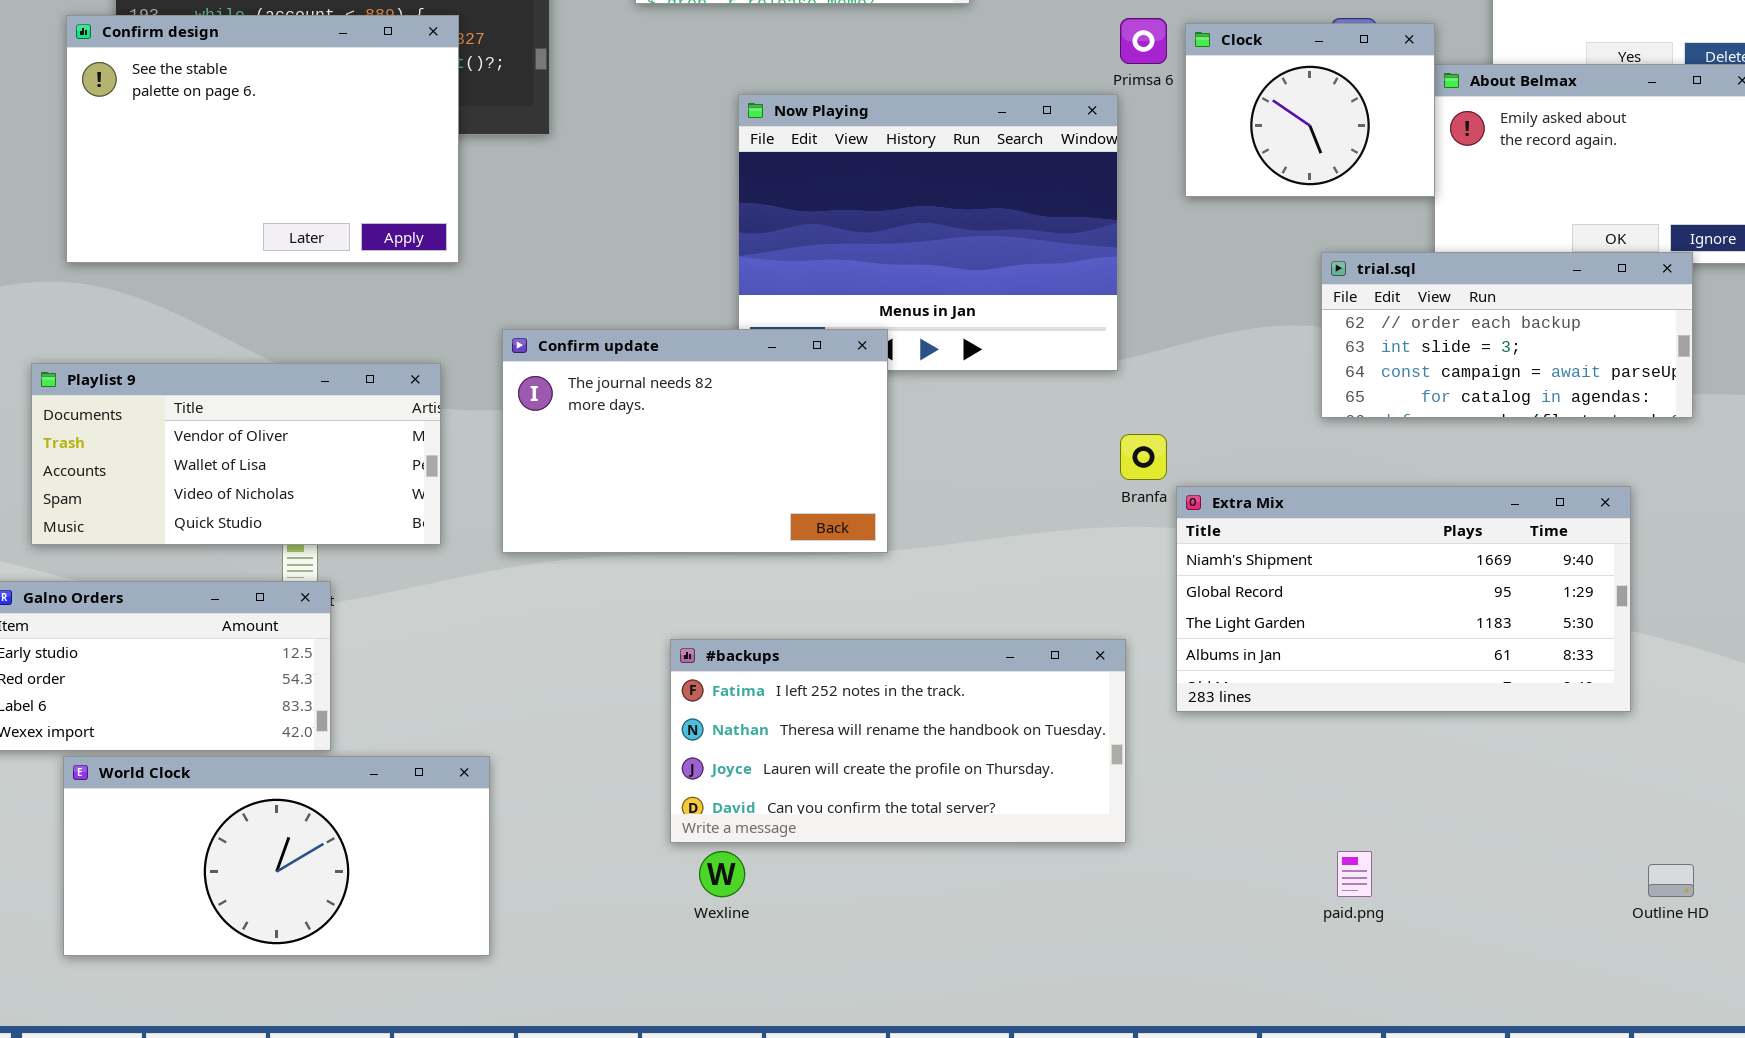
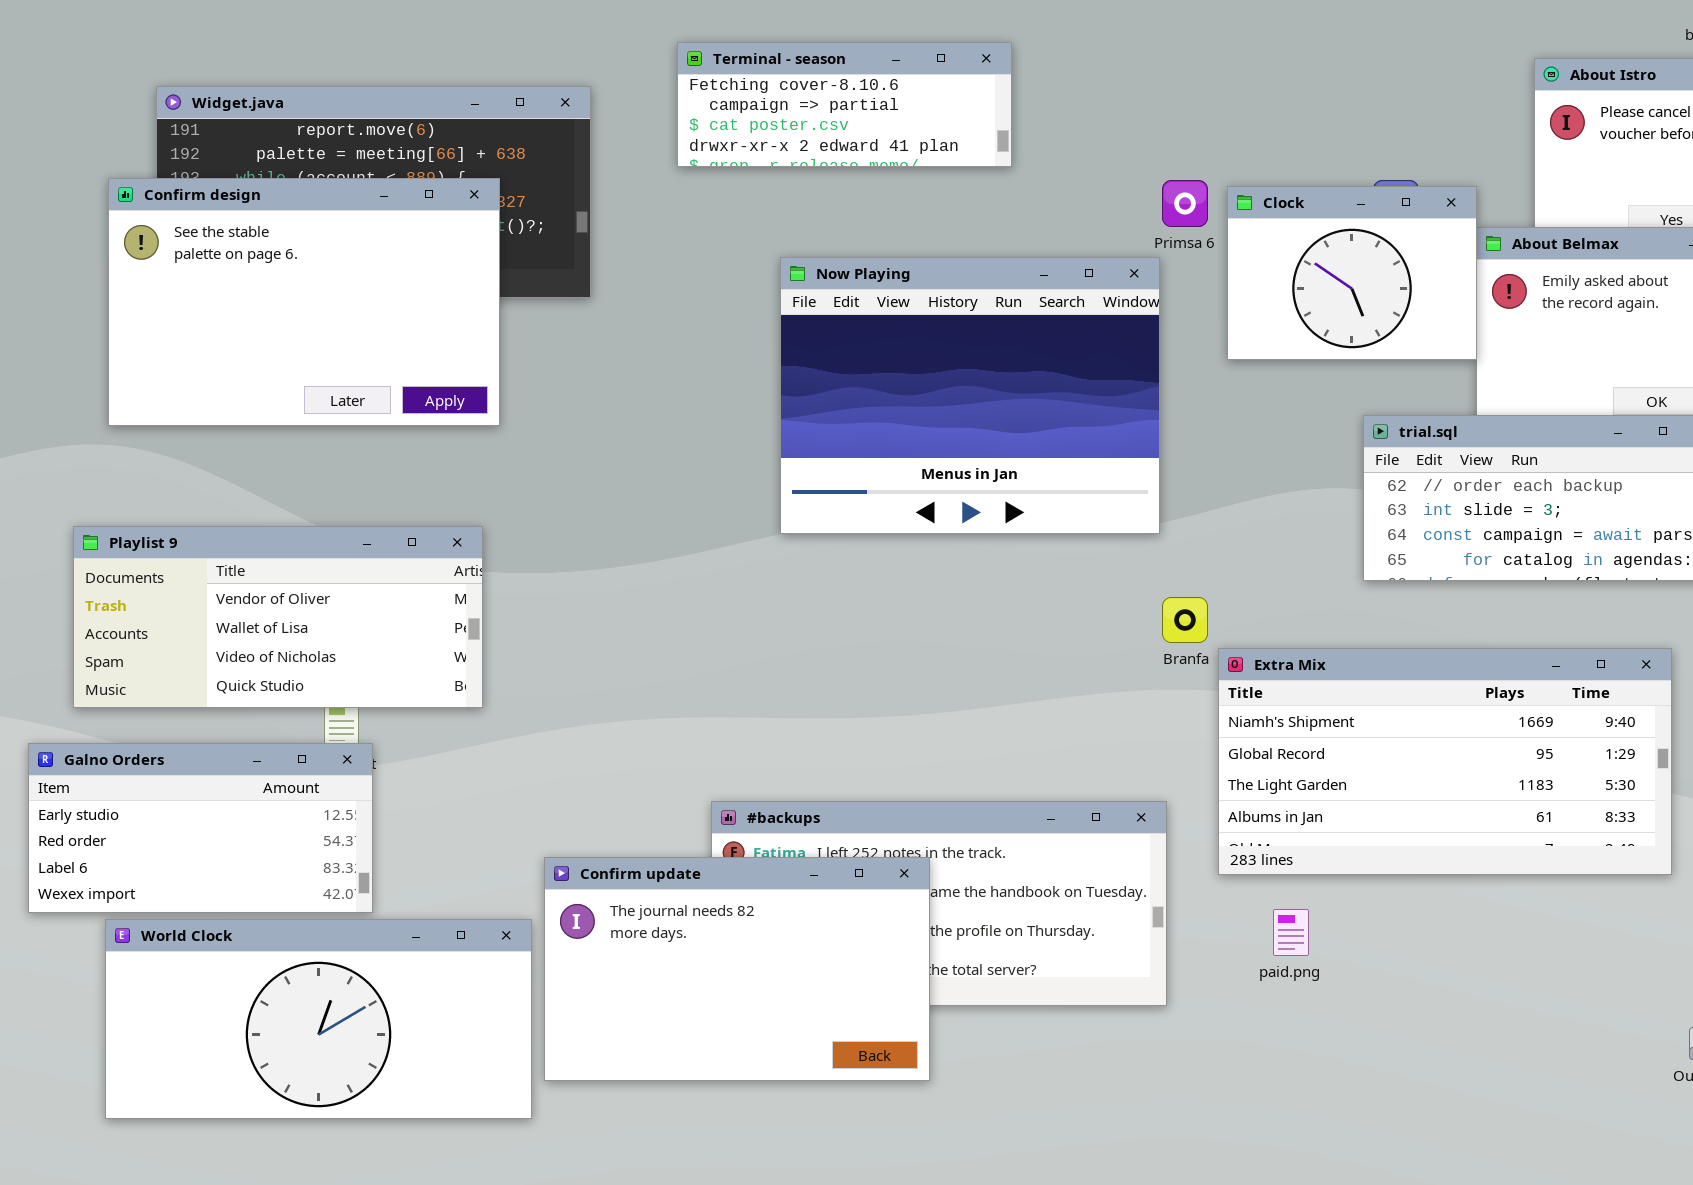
Confirm update: [502,329,888,553] -> [544,857,930,1081], moved
paid.png: [1337,851,1372,897] -> [1273,909,1309,956], moved

